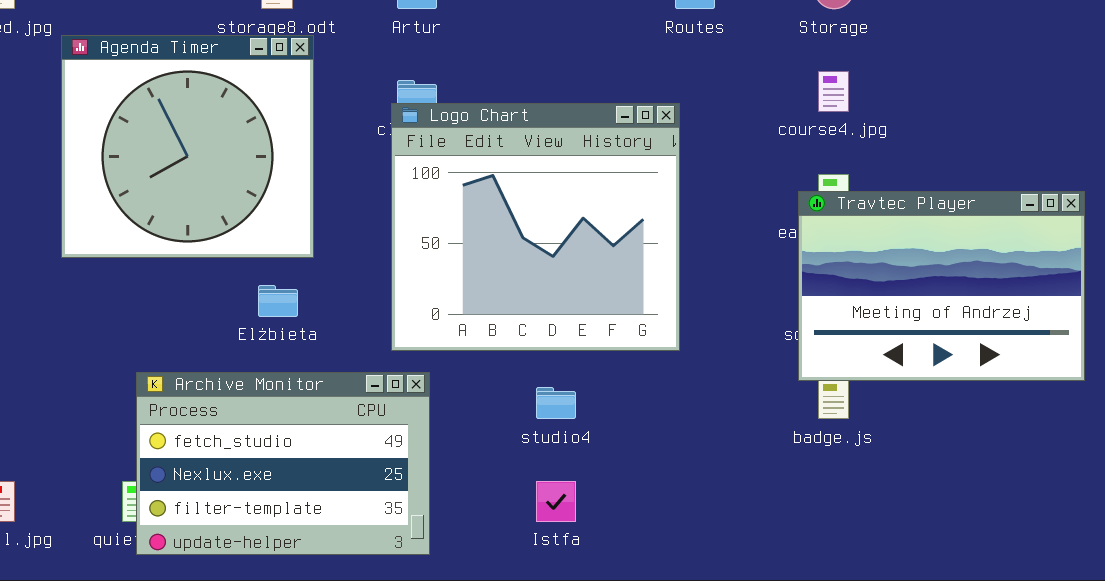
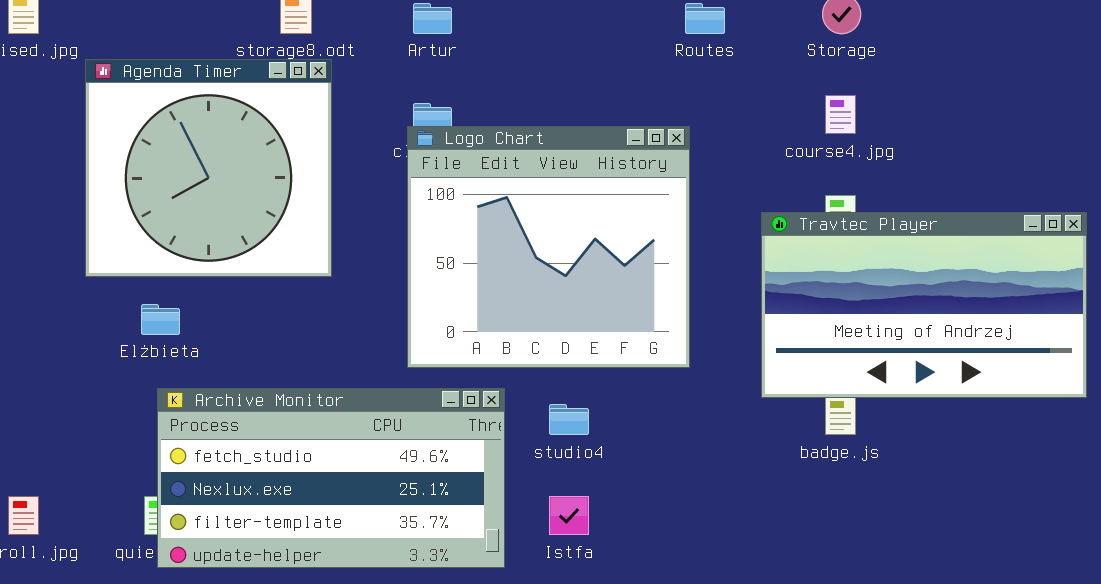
Travtec Player: [798,191,1085,381] -> [761,212,1087,398], resized
Elżbieta: [258,285,298,317] -> [141,304,180,335], moved
Archive Monitor: [136,372,430,555] -> [157,388,505,568], resized

